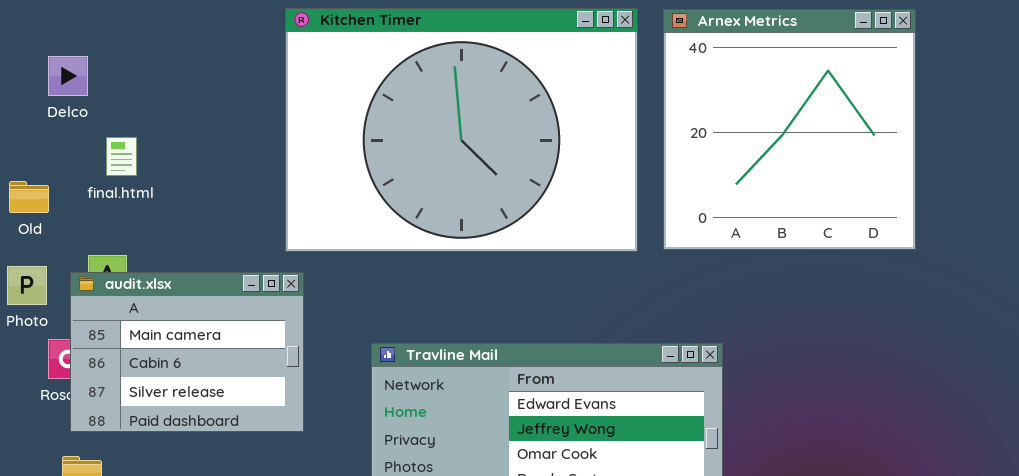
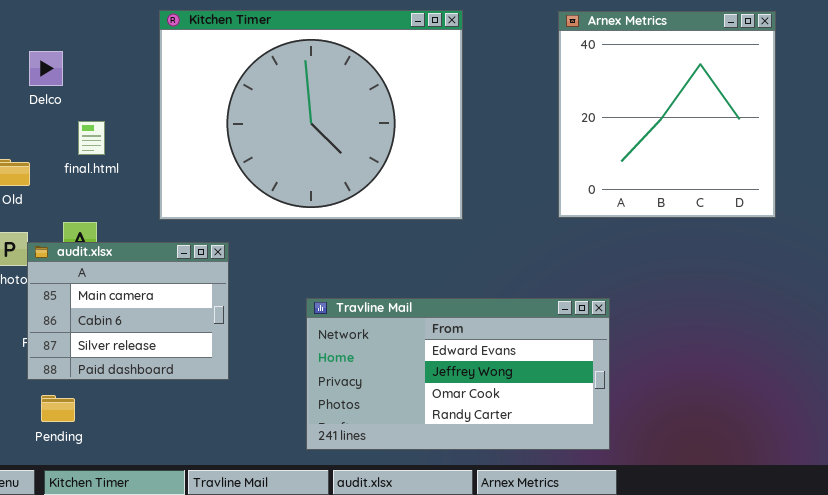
Kitchen Timer: [285,8,638,252] -> [159,10,463,220], moved
audit.xlsx: [70,272,304,432] -> [27,242,229,380], moved

